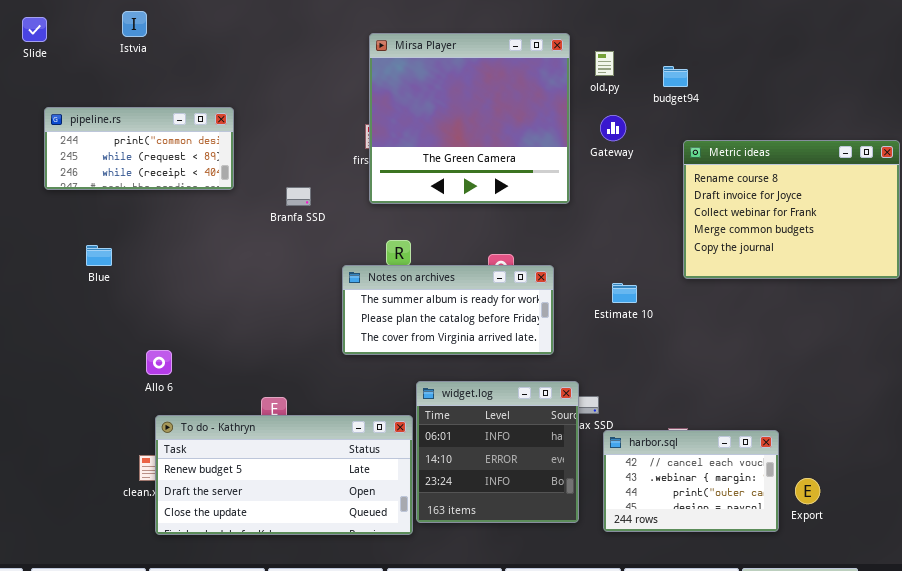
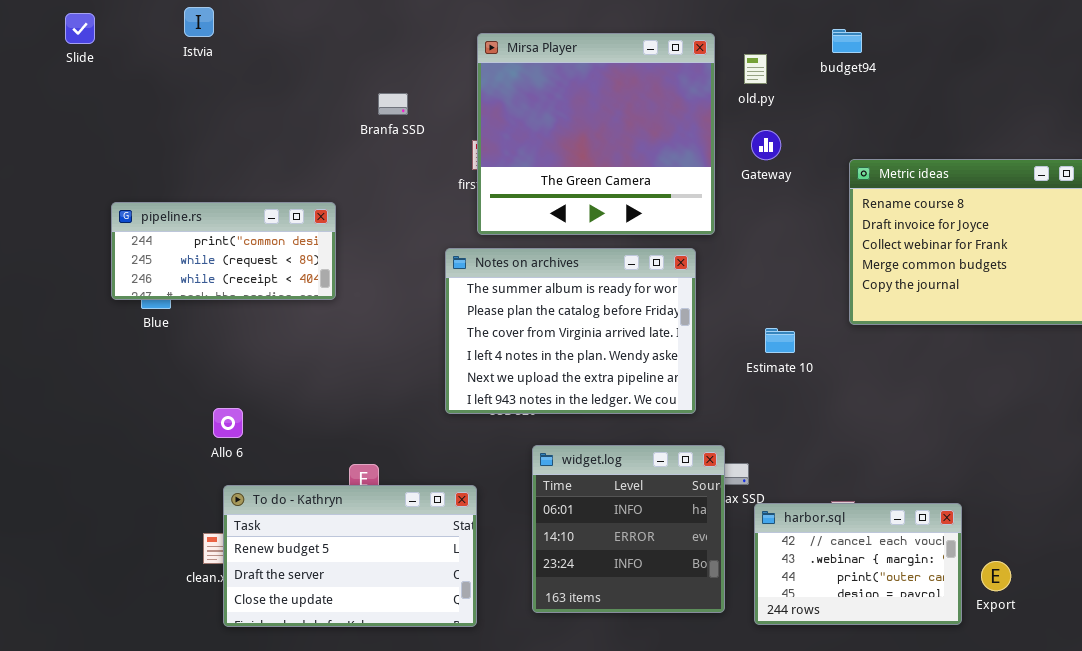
budget94: [663,66,688,87] -> [832,29,862,53], moved
pipeline.rs: [44,107,234,190] -> [111,202,336,300], moved
Branfa SSD: [286,187,311,206] -> [378,93,408,115], moved
Notes on archives: [342,265,554,355] -> [445,248,696,414], resized
To do - Kathryn: [155,415,413,535] -> [223,485,477,627], resized

